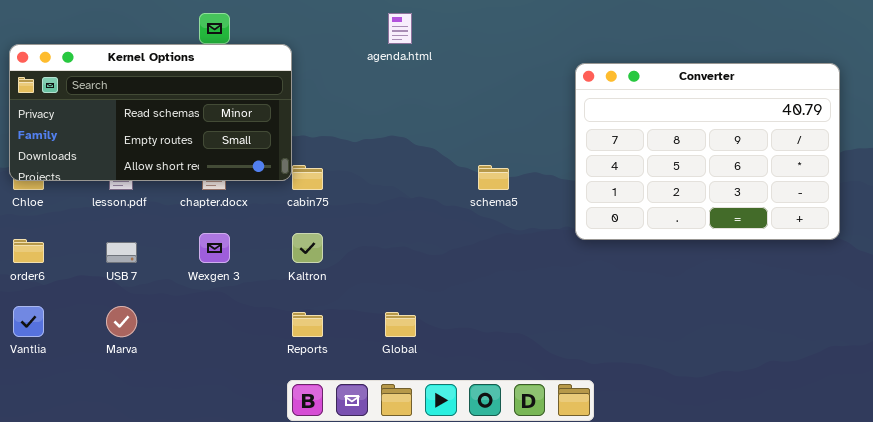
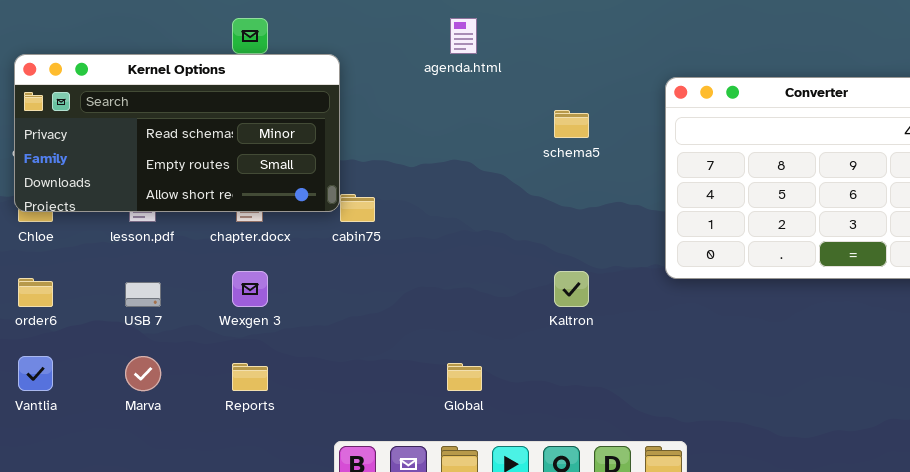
schema5: [478,165,509,190] -> [554,110,589,138], moved
Kaltron: [292,233,323,263] -> [554,271,589,307], moved
Reports: [292,312,323,337] -> [232,363,268,391], moved

